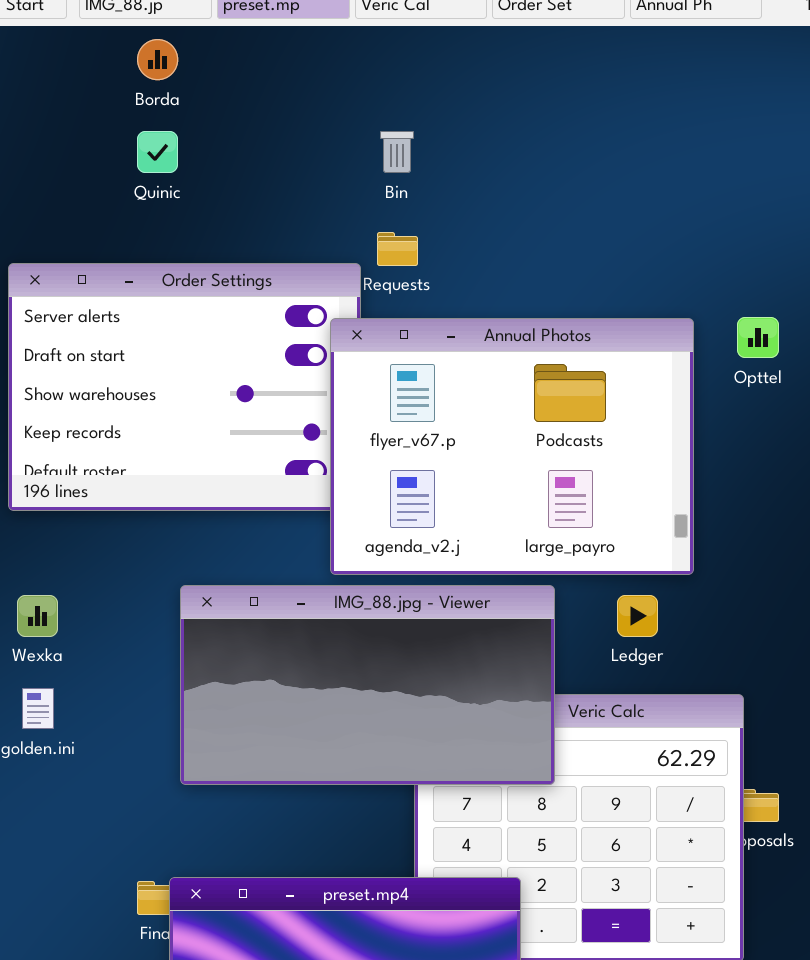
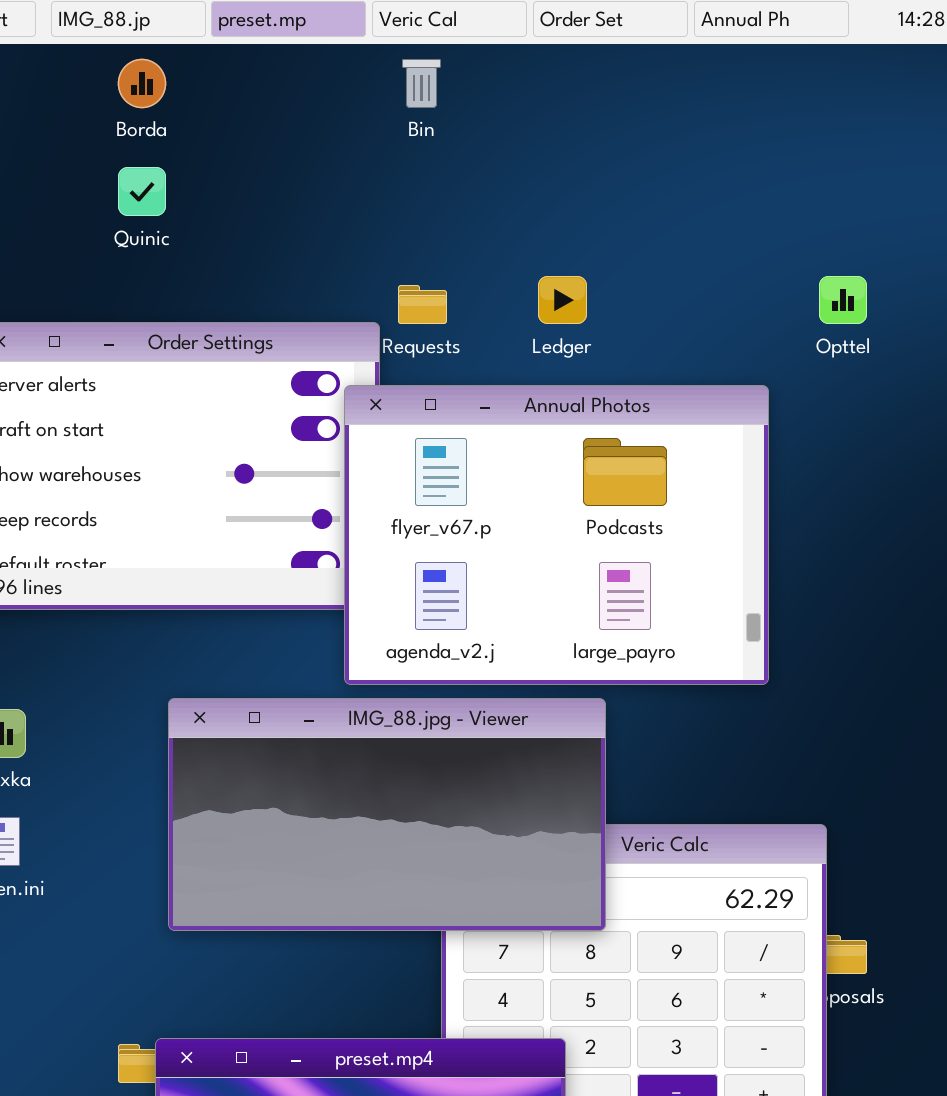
Bin: [380,131,414,173] -> [402,59,441,108], moved
Opttel: [737,317,779,358] -> [819,276,867,324], moved
Ledger: [617,595,658,637] -> [538,276,587,324], moved

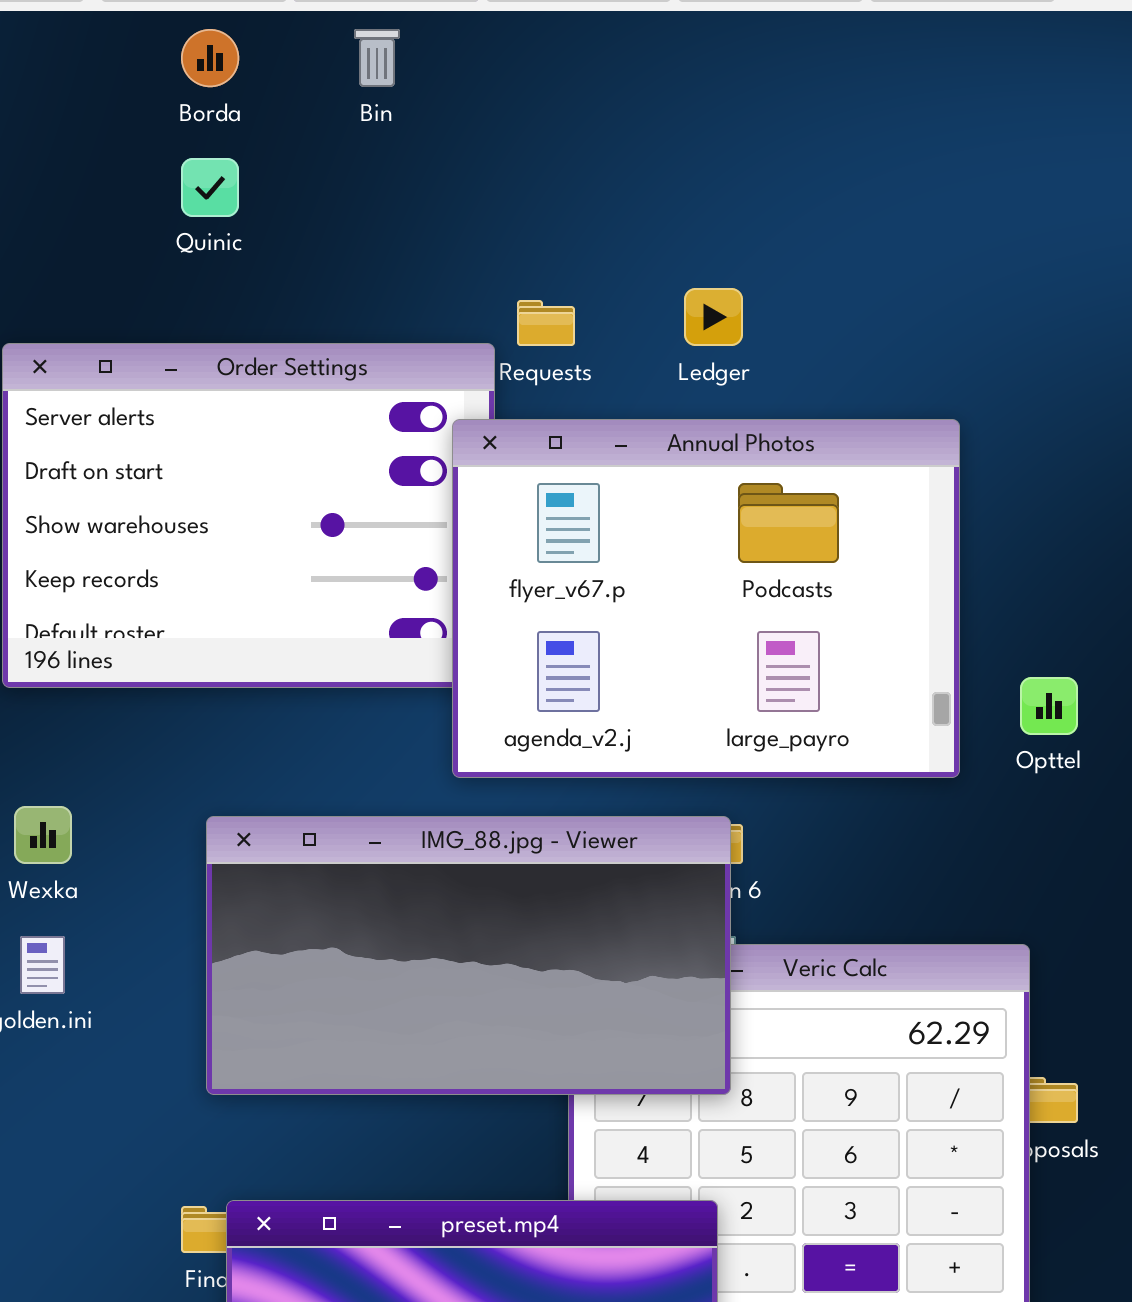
Bin: [402,59,441,108] -> [354,29,400,87], moved
Opttel: [819,276,867,324] -> [1020,677,1078,735], moved
IMG_88.jpg - Viewer: [168,698,606,931] -> [206,816,731,1095], moved

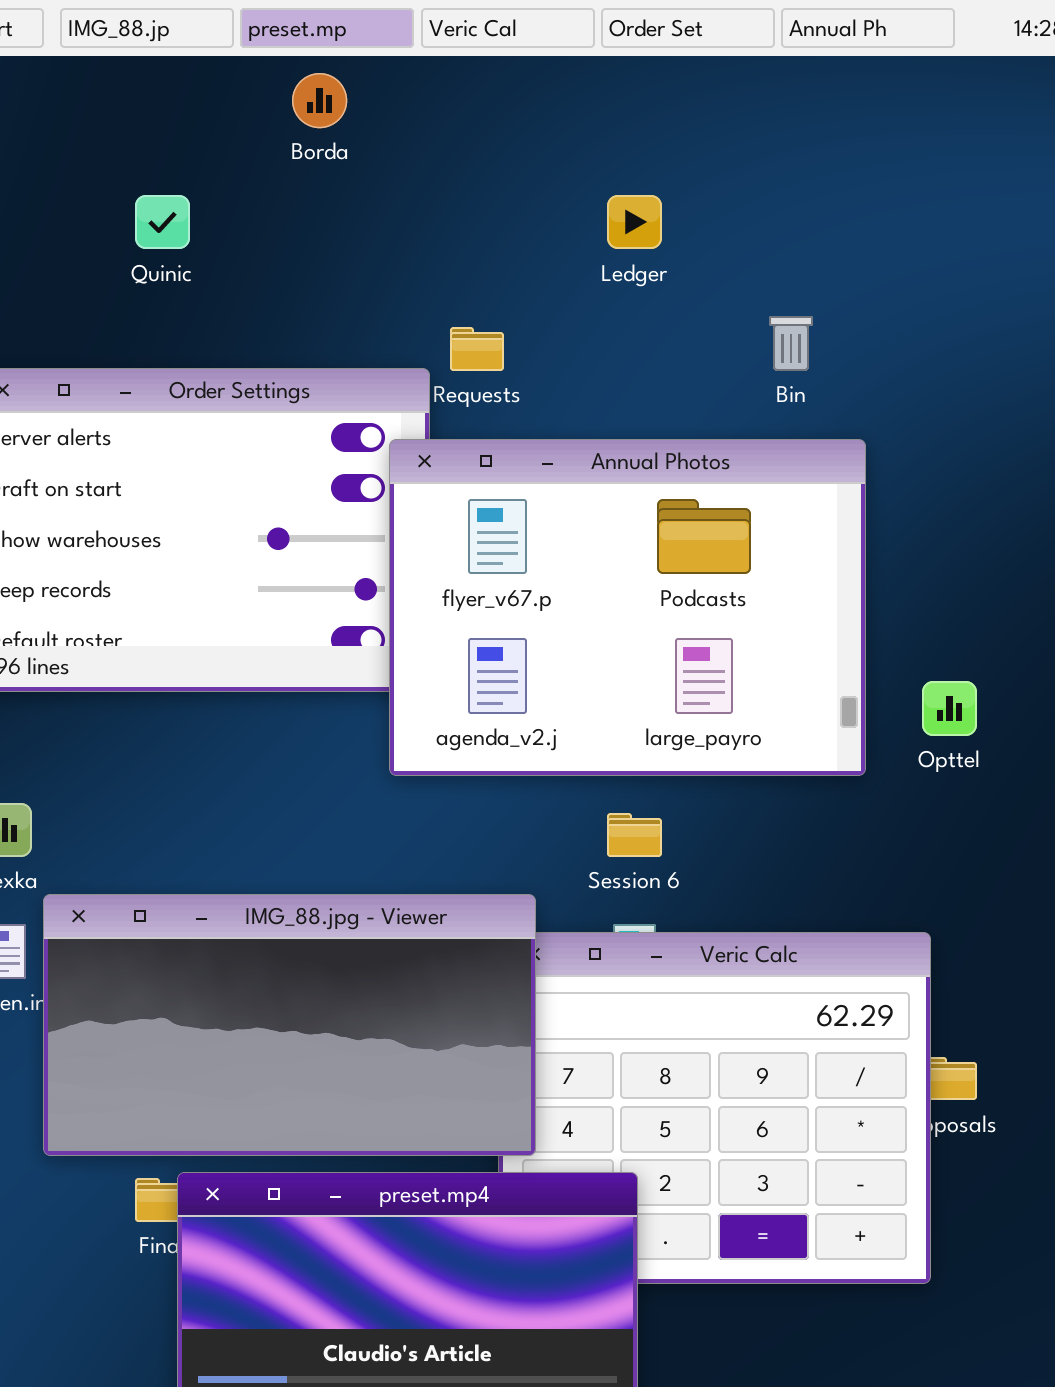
Borda: [181,29,239,87] -> [292,73,347,128], moved
Bin: [354,29,400,87] -> [769,316,813,371], moved
Ledger: [684,288,743,346] -> [607,195,662,249], moved
IMG_88.jpg - Viewer: [206,816,731,1095] -> [43,894,536,1156], moved

